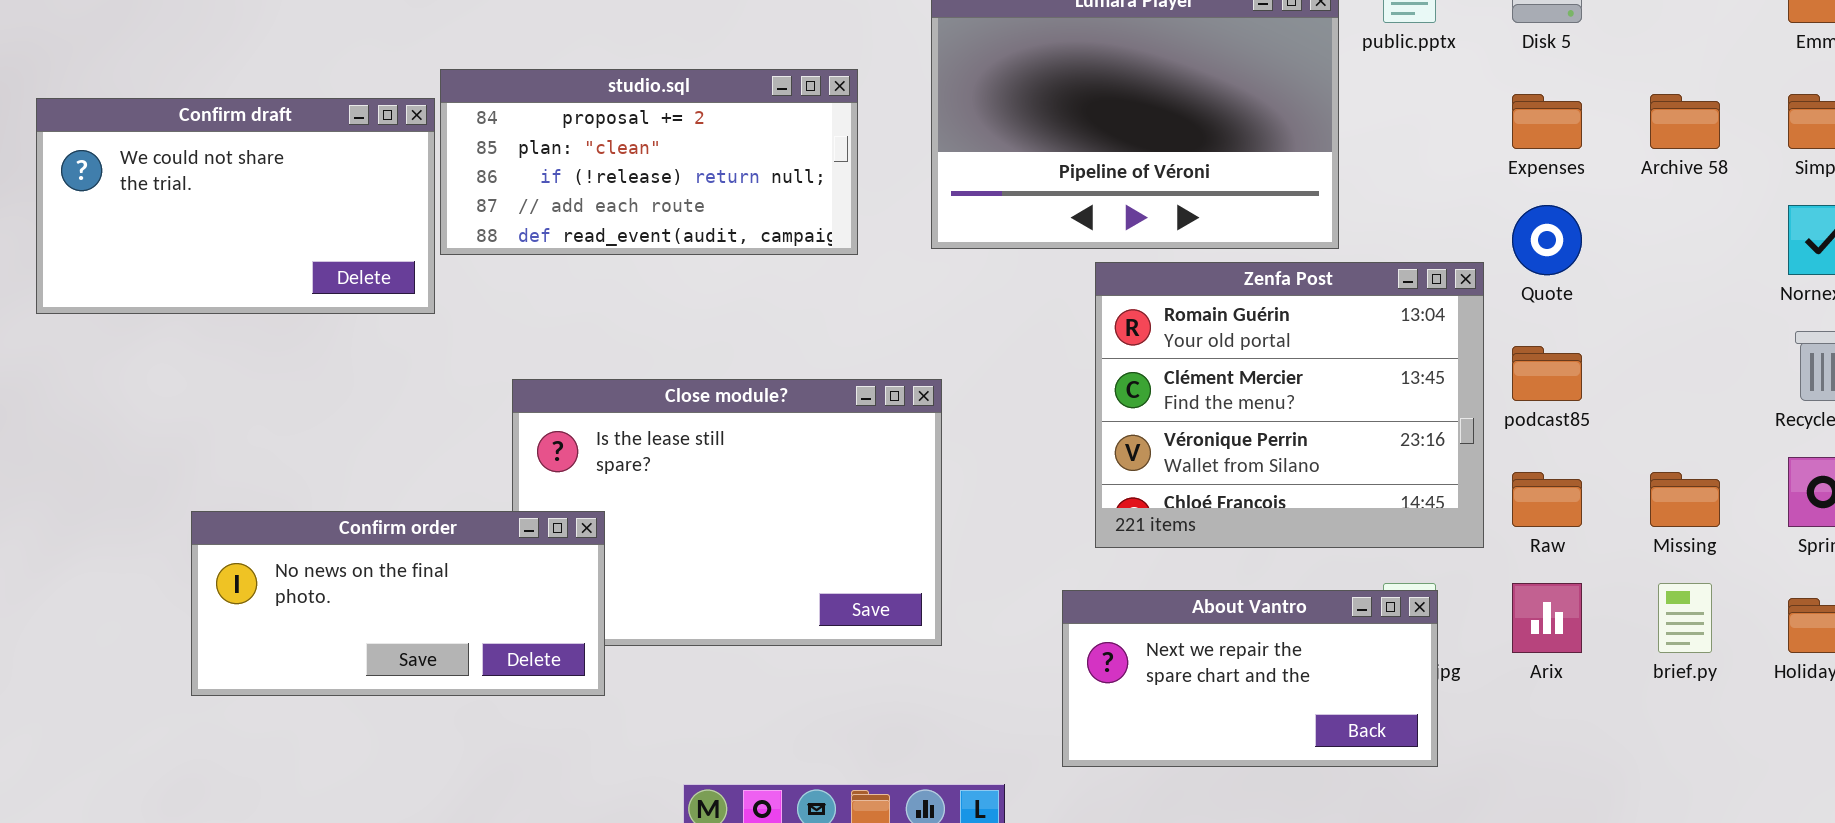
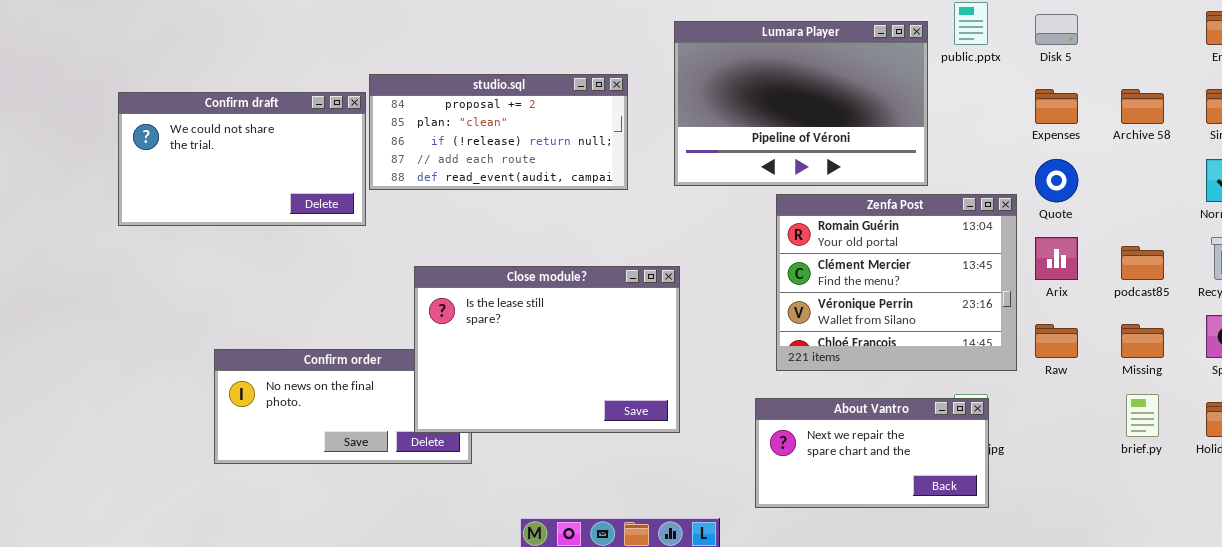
podcast85: [1512,346,1582,401] -> [1121,246,1164,280], moved
Close module?: [512,379,942,646] -> [414,266,680,433], raised
Arix: [1512,583,1582,653] -> [1035,237,1078,280], moved

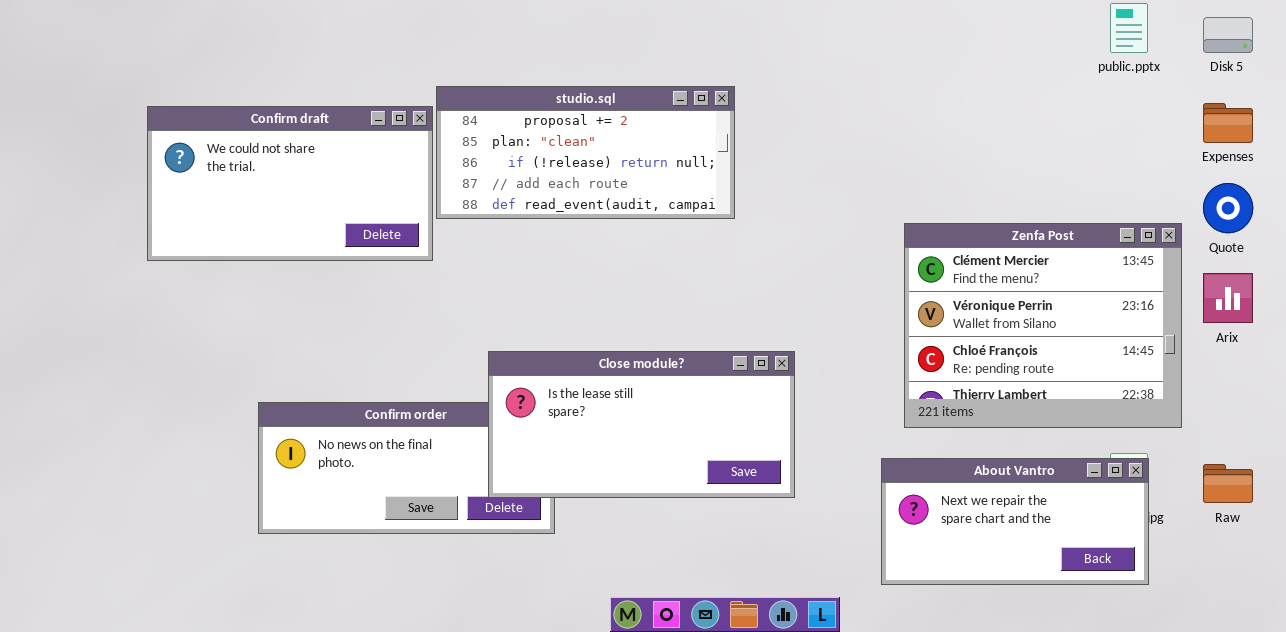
Lumara Player: [674,21,928,186] -> none, closed
Zenfa Post: [776,194,1017,371] -> [904,223,1182,428], scrolled down 1 row
Close module?: [414,266,680,433] -> [488,351,795,498], resized
Raw: [1035,324,1078,358] -> [1203,464,1253,503], moved

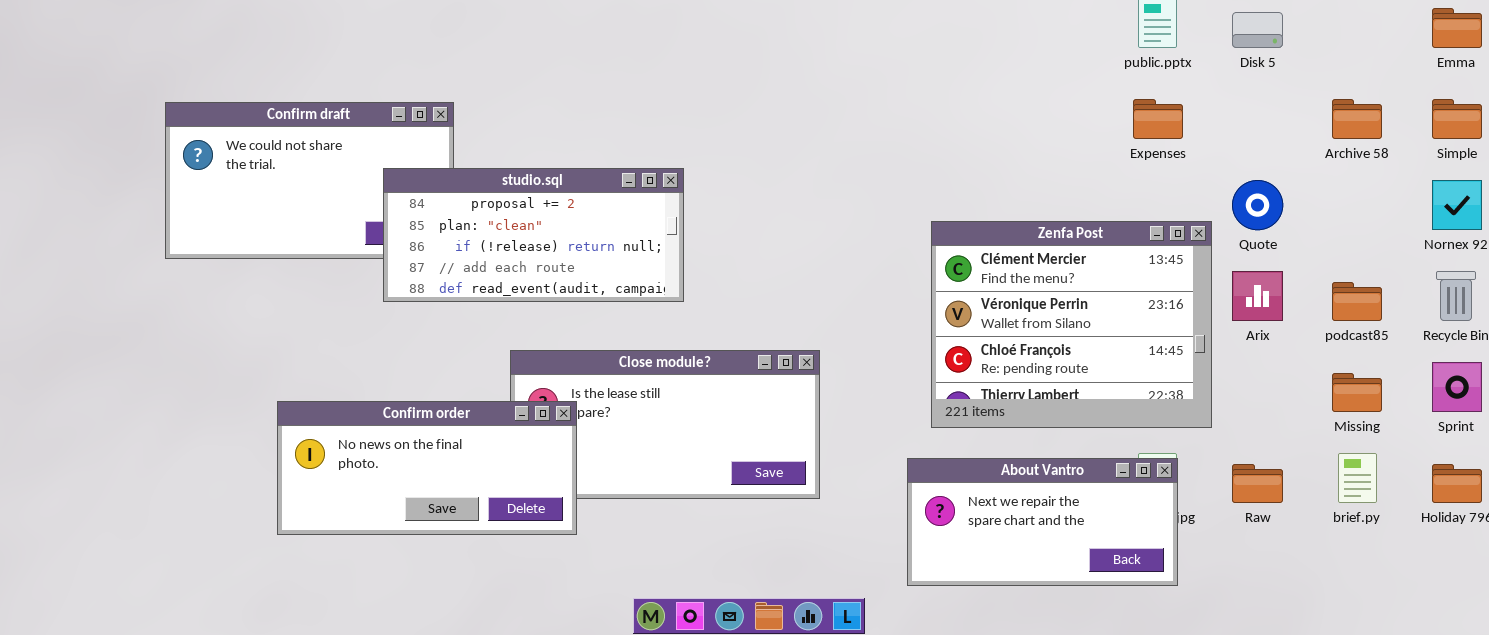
studio.sql: [436,86,735,219] -> [383,168,684,302], moved
Expenses: [1203,103,1253,143] -> [1133,99,1183,139], moved
Confirm order: [258,402,555,534] -> [277,401,577,535], raised

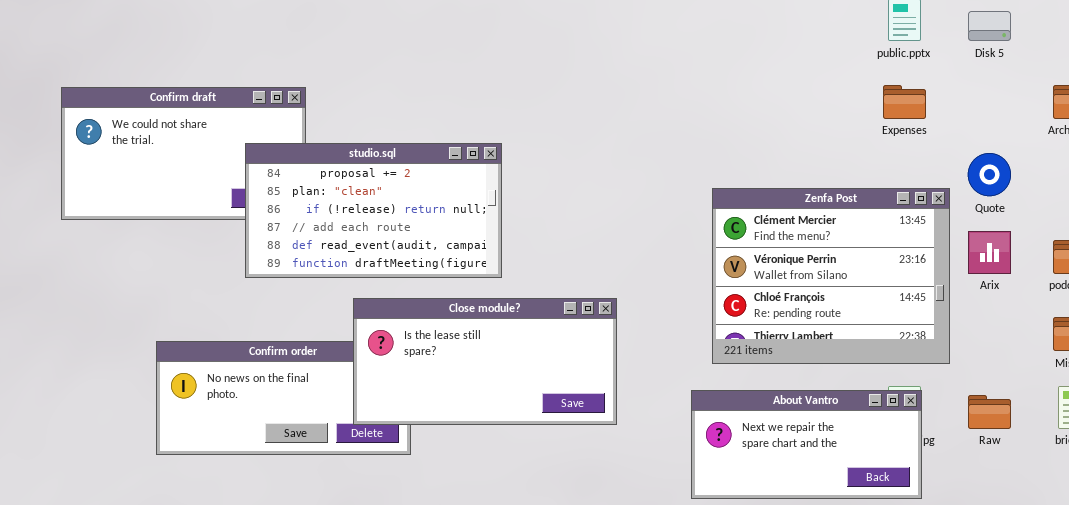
studio.sql: [383,168,684,302] -> [245,143,502,278], resized
Close module?: [510,350,820,499] -> [353,298,617,425], raised

